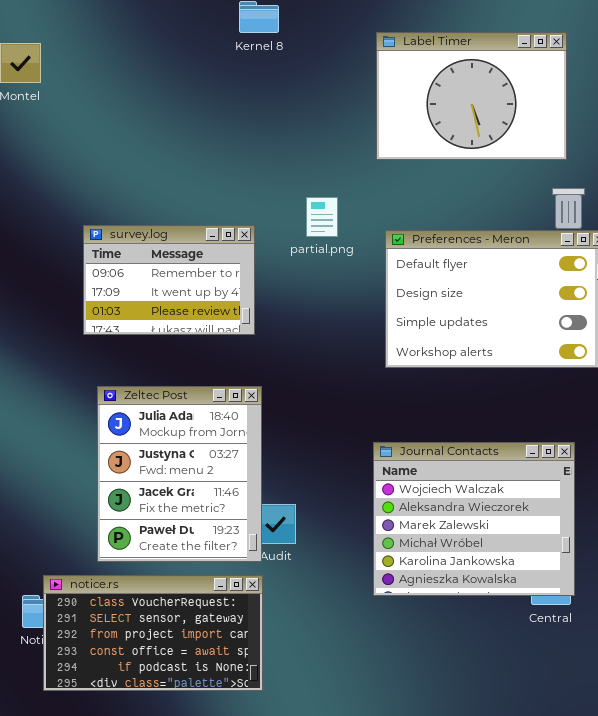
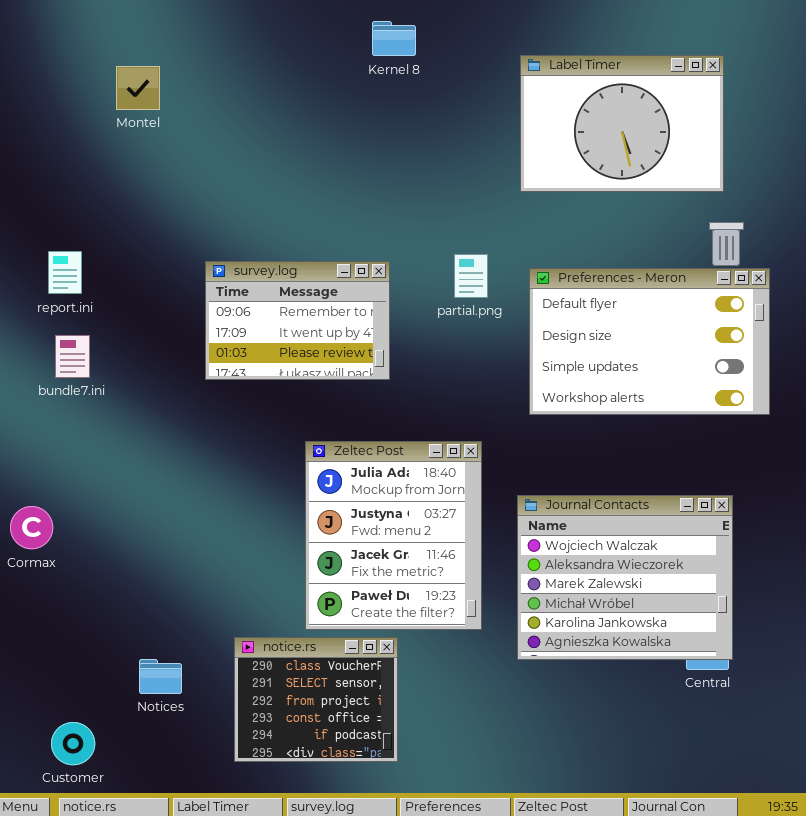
partial.png: [306,197,338,237] -> [454,254,488,298], moved
Zeltec Post: [97,386,262,562] -> [305,441,482,630], moved
notice.rs: [43,575,263,691] -> [234,637,398,762], resized

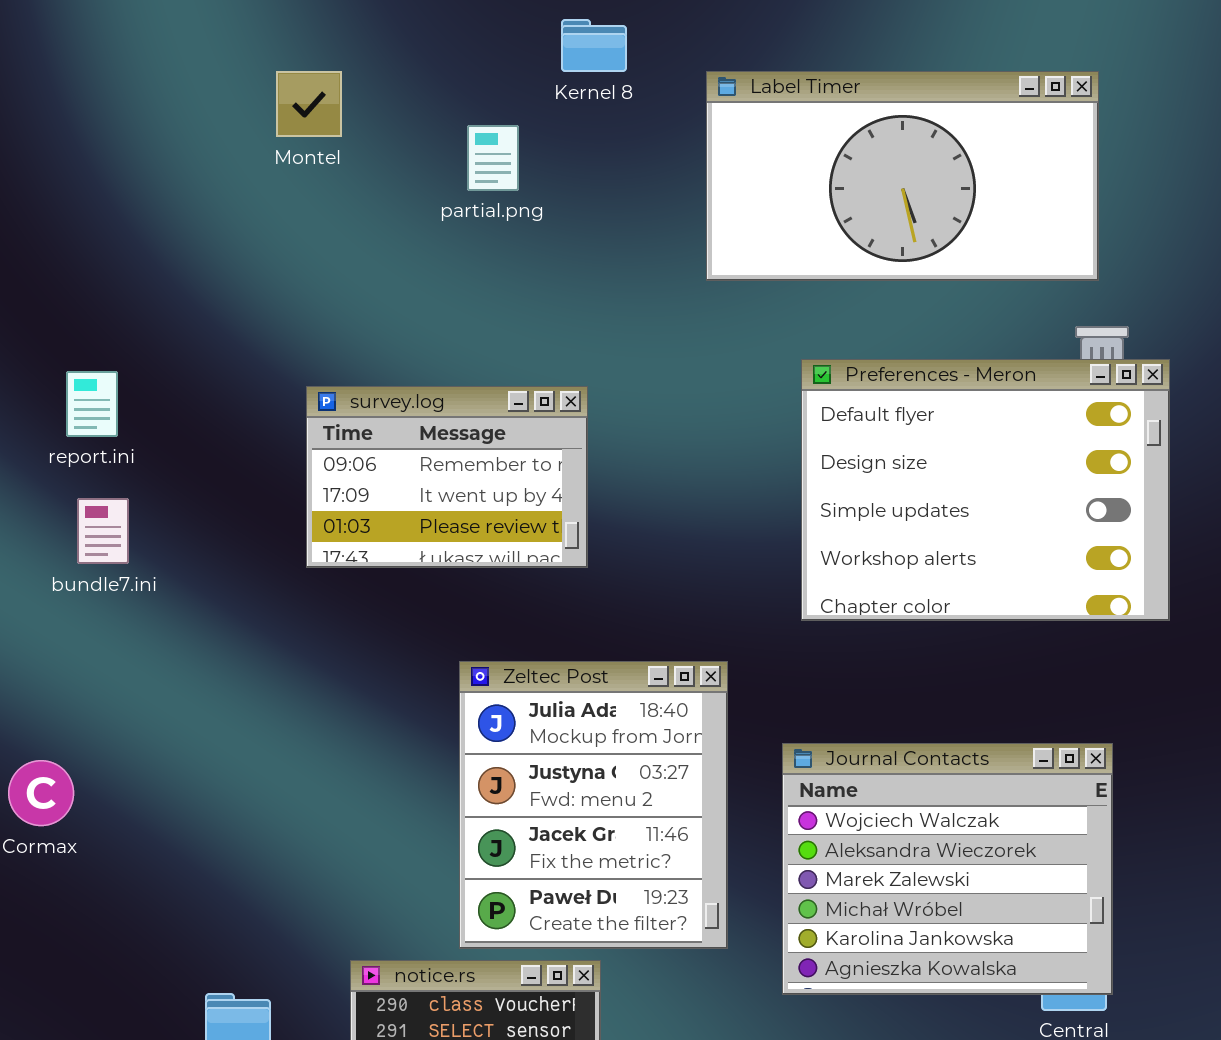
Label Timer: [520,55,724,192] -> [706,71,1099,281], resized
Montel: [116,66,160,110] -> [276,71,342,137], moved
partial.png: [454,254,488,298] -> [467,125,519,191], moved
Preferences - Meron: [529,268,770,415] -> [801,359,1170,621], resized

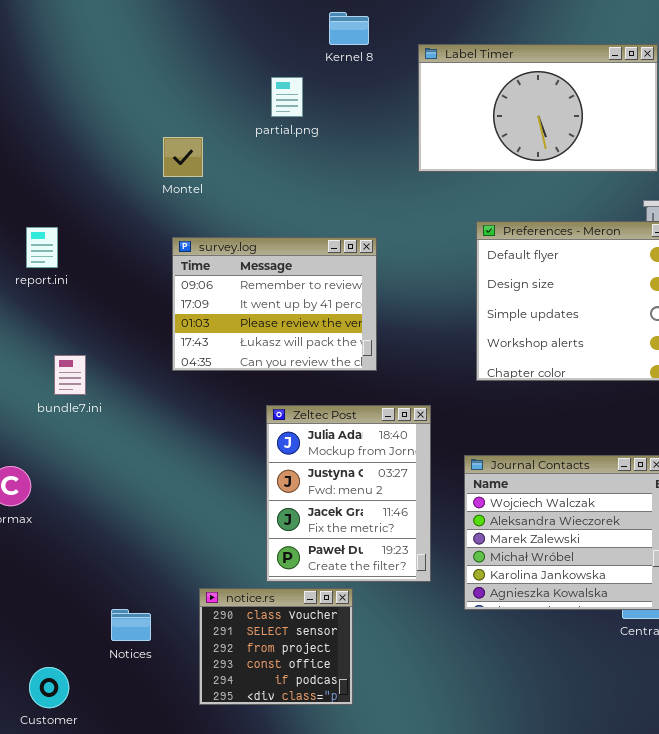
Montel: [276,71,342,137] -> [163,137,203,177], moved
survey.log: [306,386,588,568] -> [172,237,377,371], resized
bundle7.ini: [77,498,129,564] -> [54,355,86,395], moved

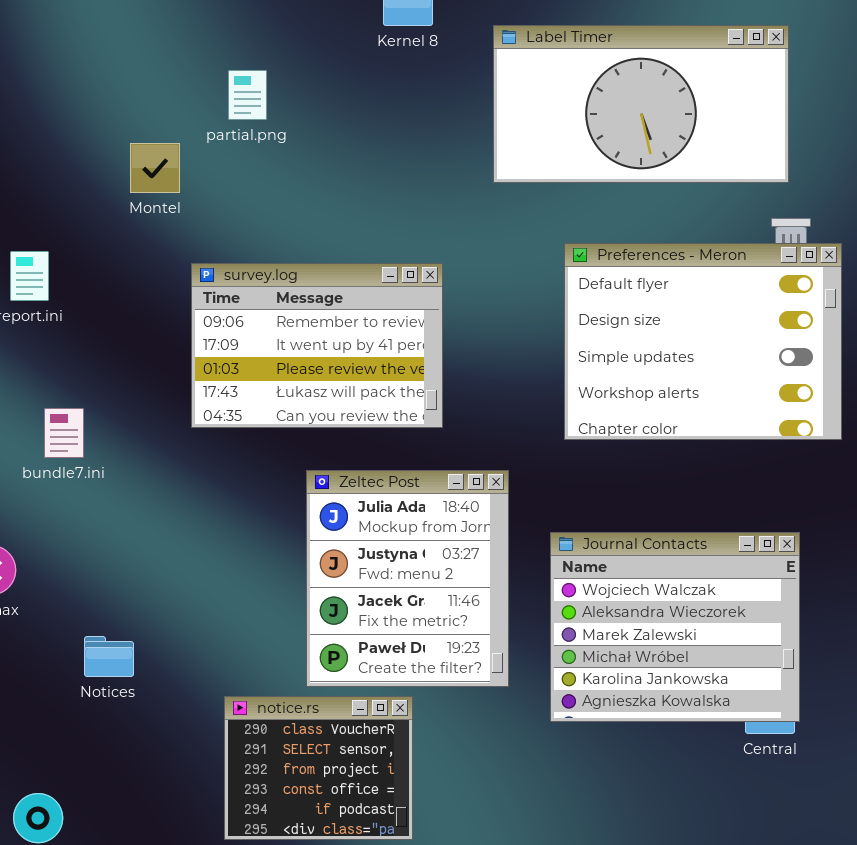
partial.png: [271,77,303,117] -> [228,70,267,120], moved
Montel: [163,137,203,177] -> [130,143,180,193], moved
Notices: [111,609,151,641] -> [84,636,134,677], moved

